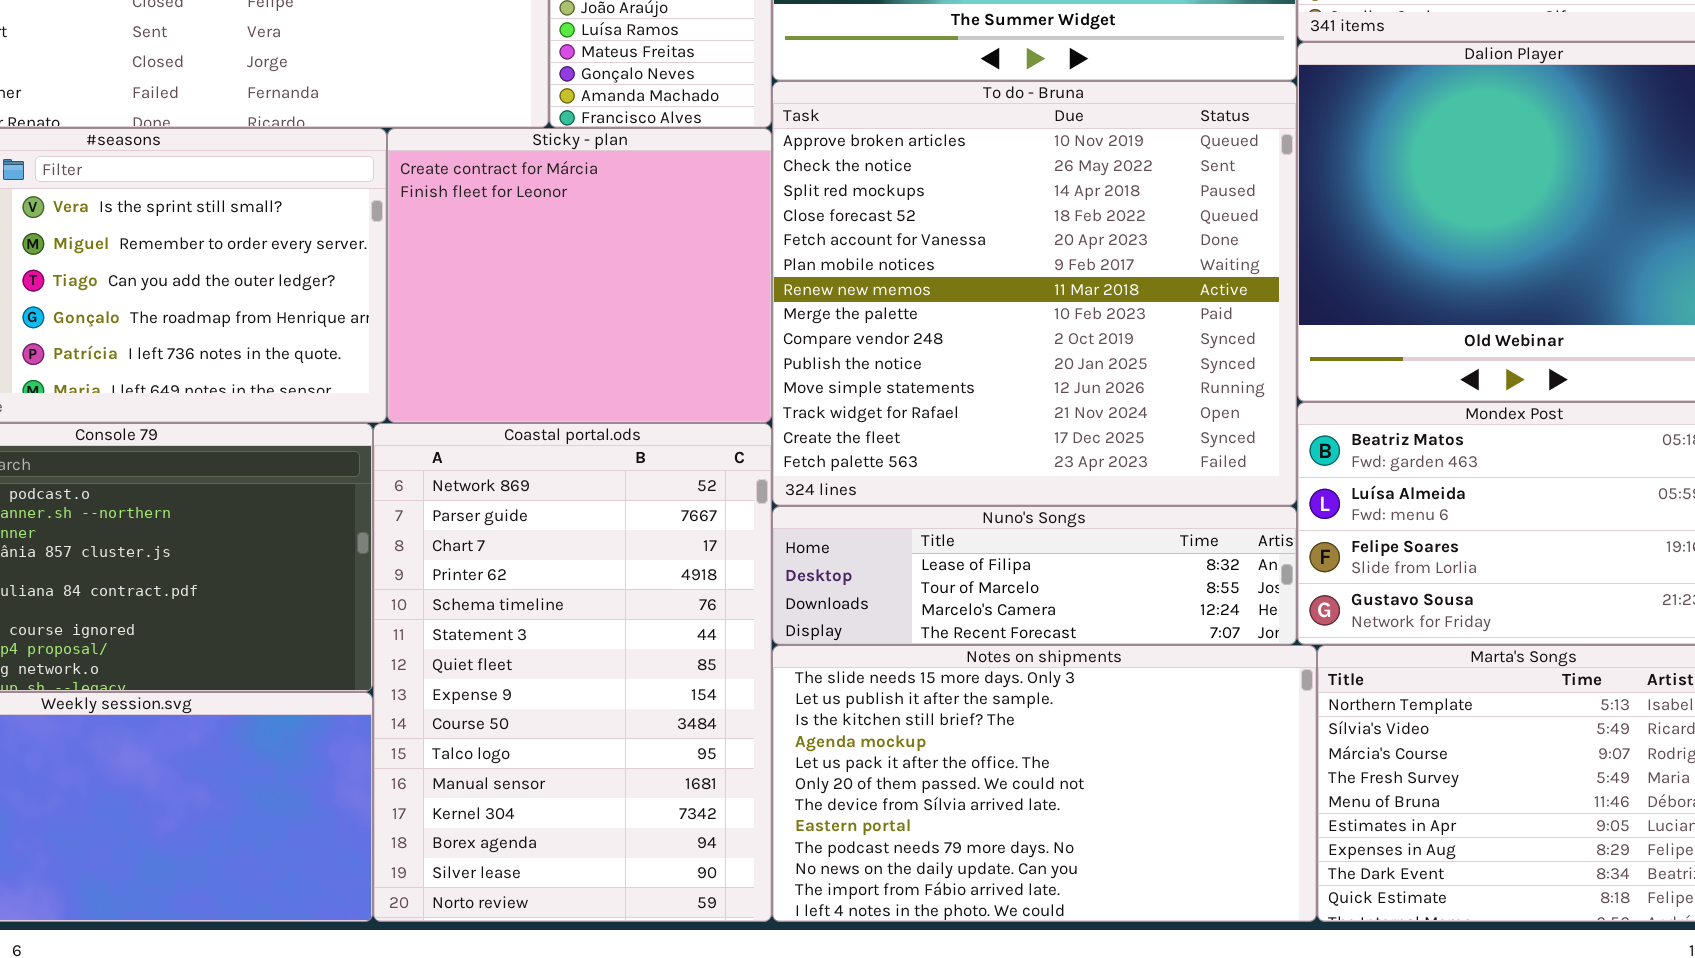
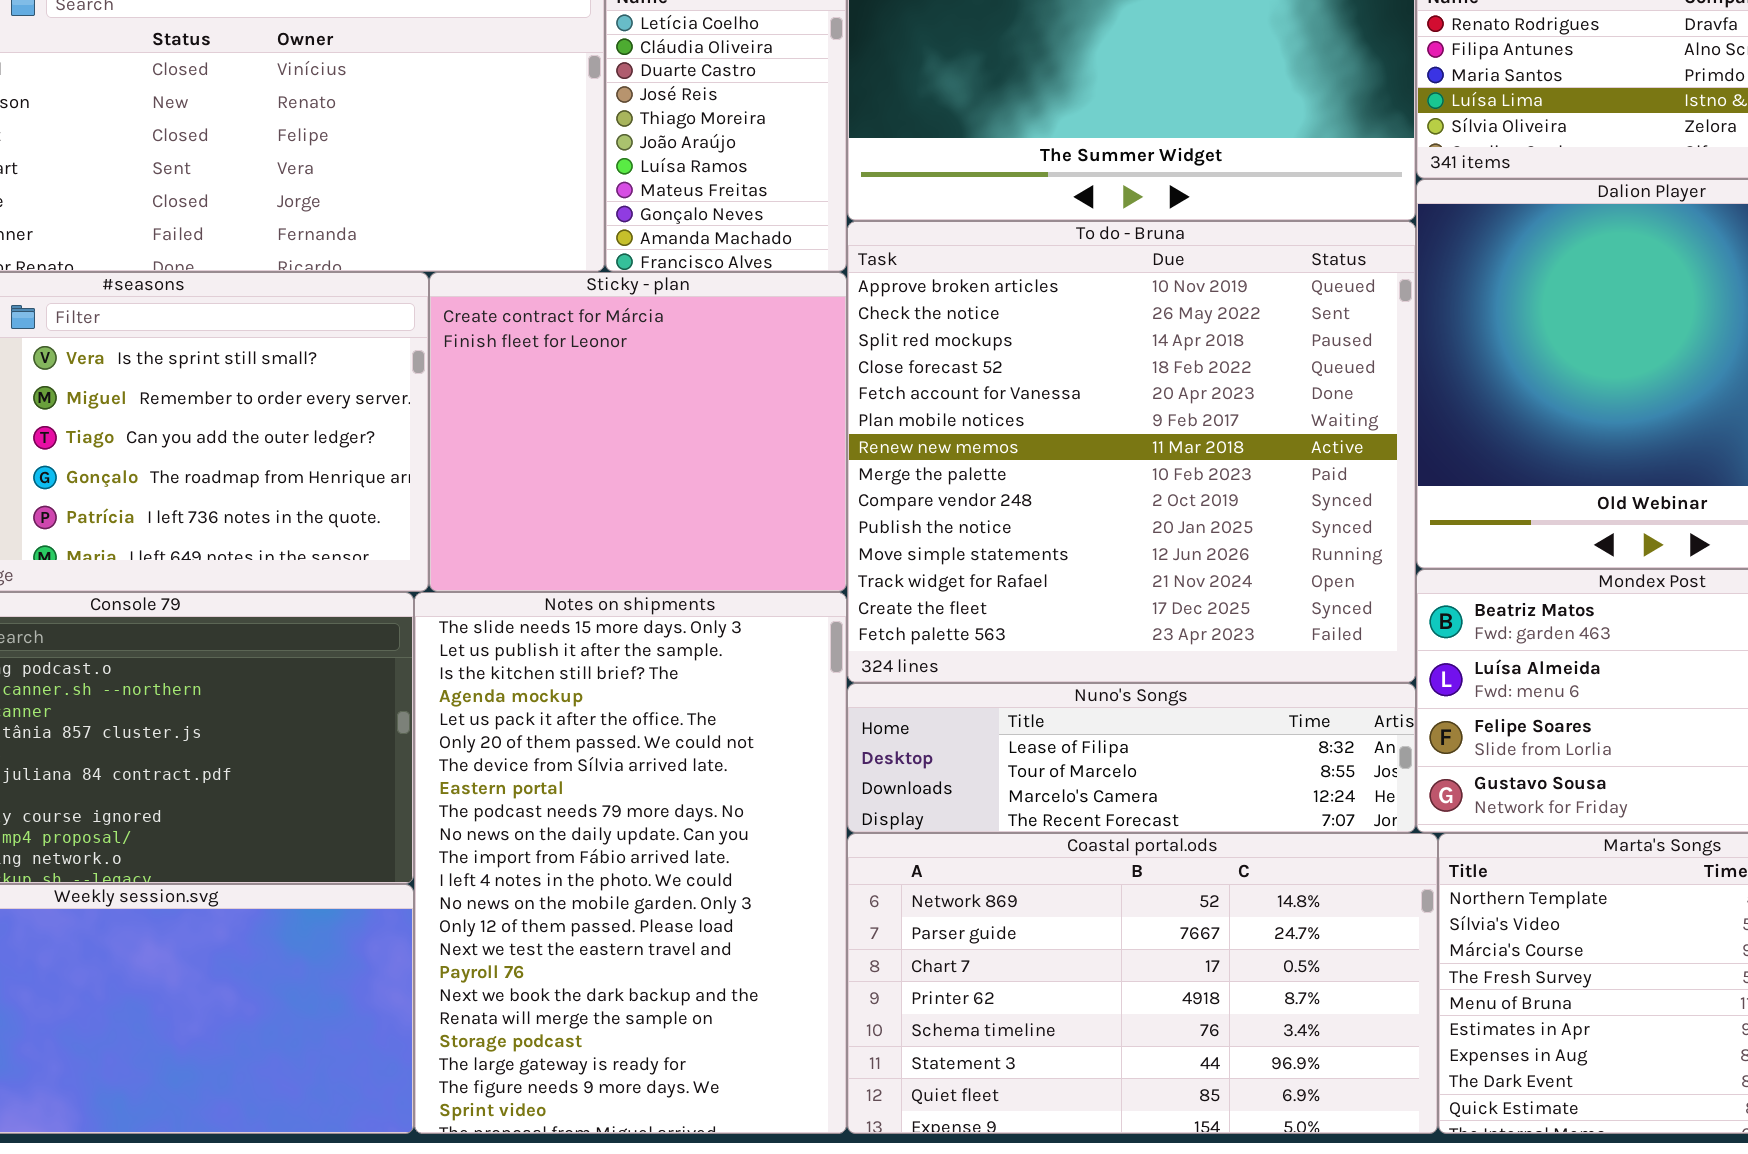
Coastal portal.ods: [373,423,772,922] -> [847,833,1438,1134], moved, resized
Notes on shipments: [772,645,1317,922] -> [414,592,847,1134], moved, resized

